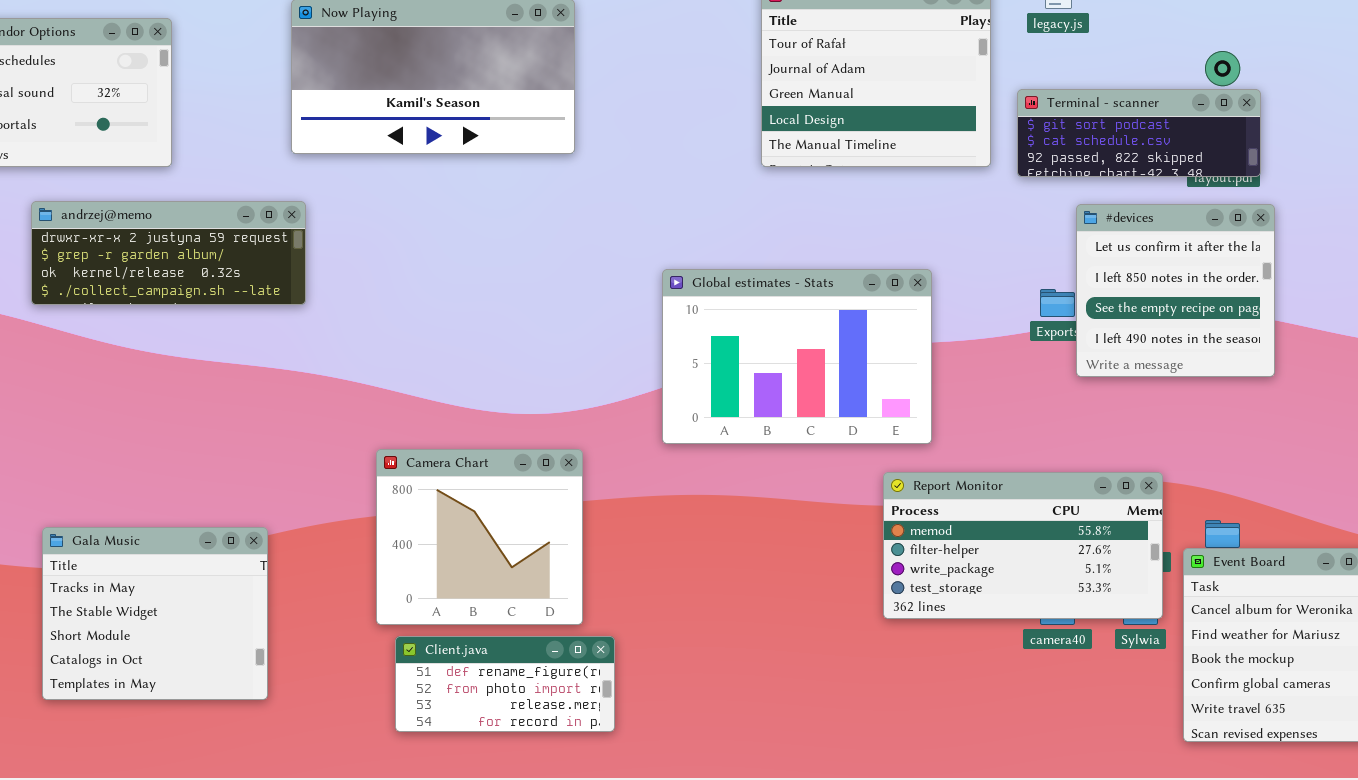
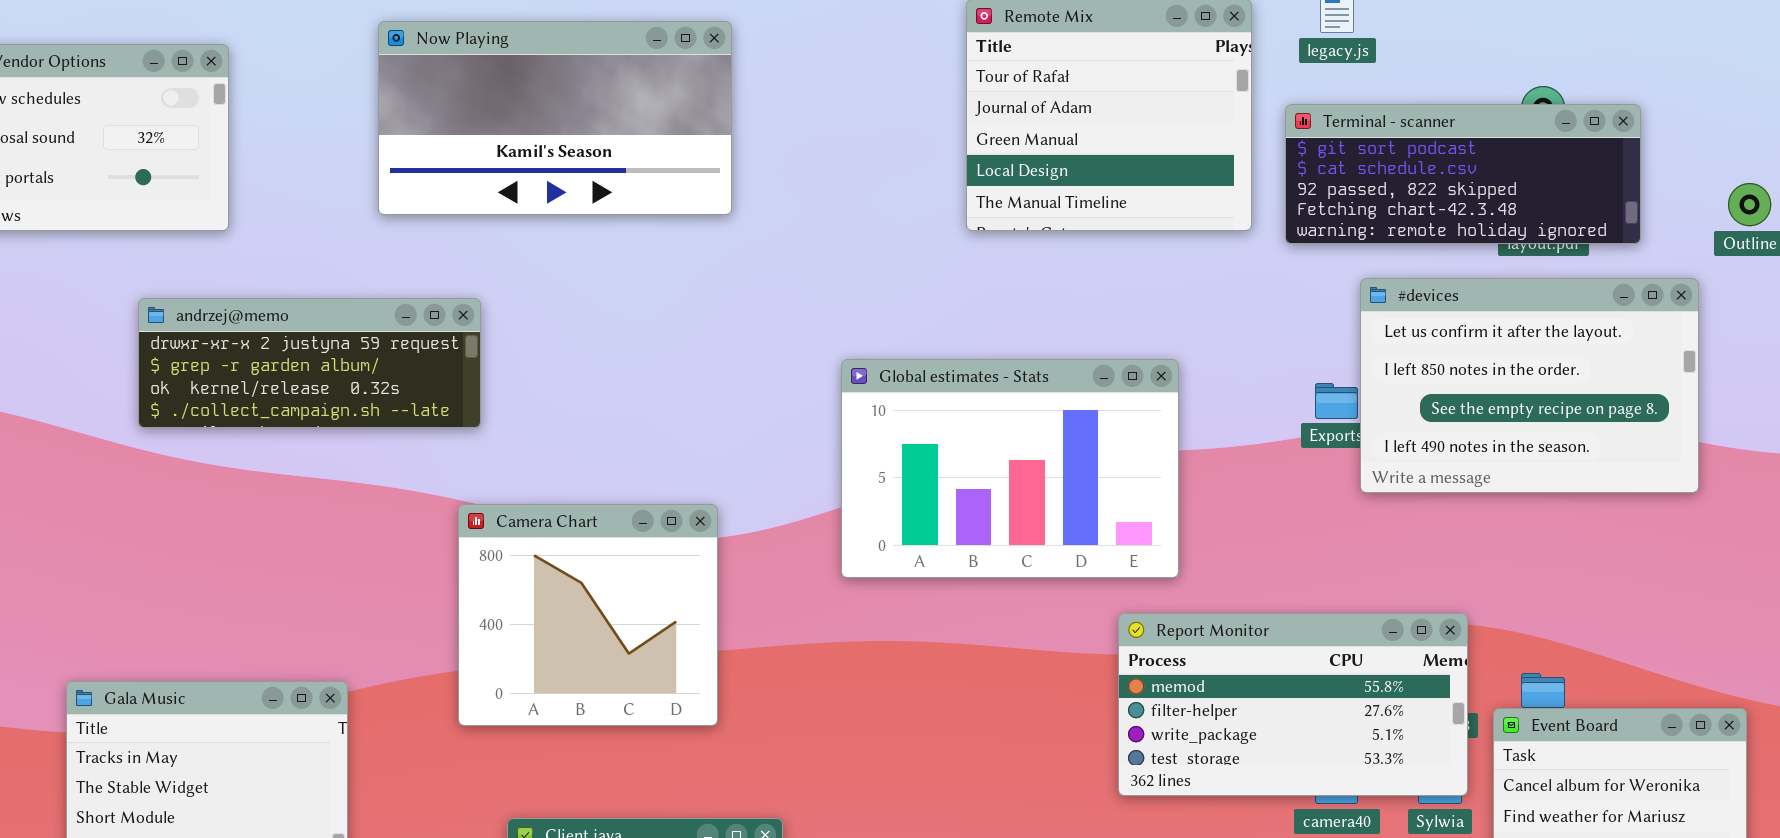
Terminal - scanner: [1017,89,1261,177] -> [1285,104,1641,244], resized
andrzej@memo: [31,201,306,305] -> [138,298,481,428], moved
#devices: [1076,204,1275,377] -> [1360,278,1699,493], resized
Camera Chart: [376,449,583,625] -> [458,504,718,726], moved

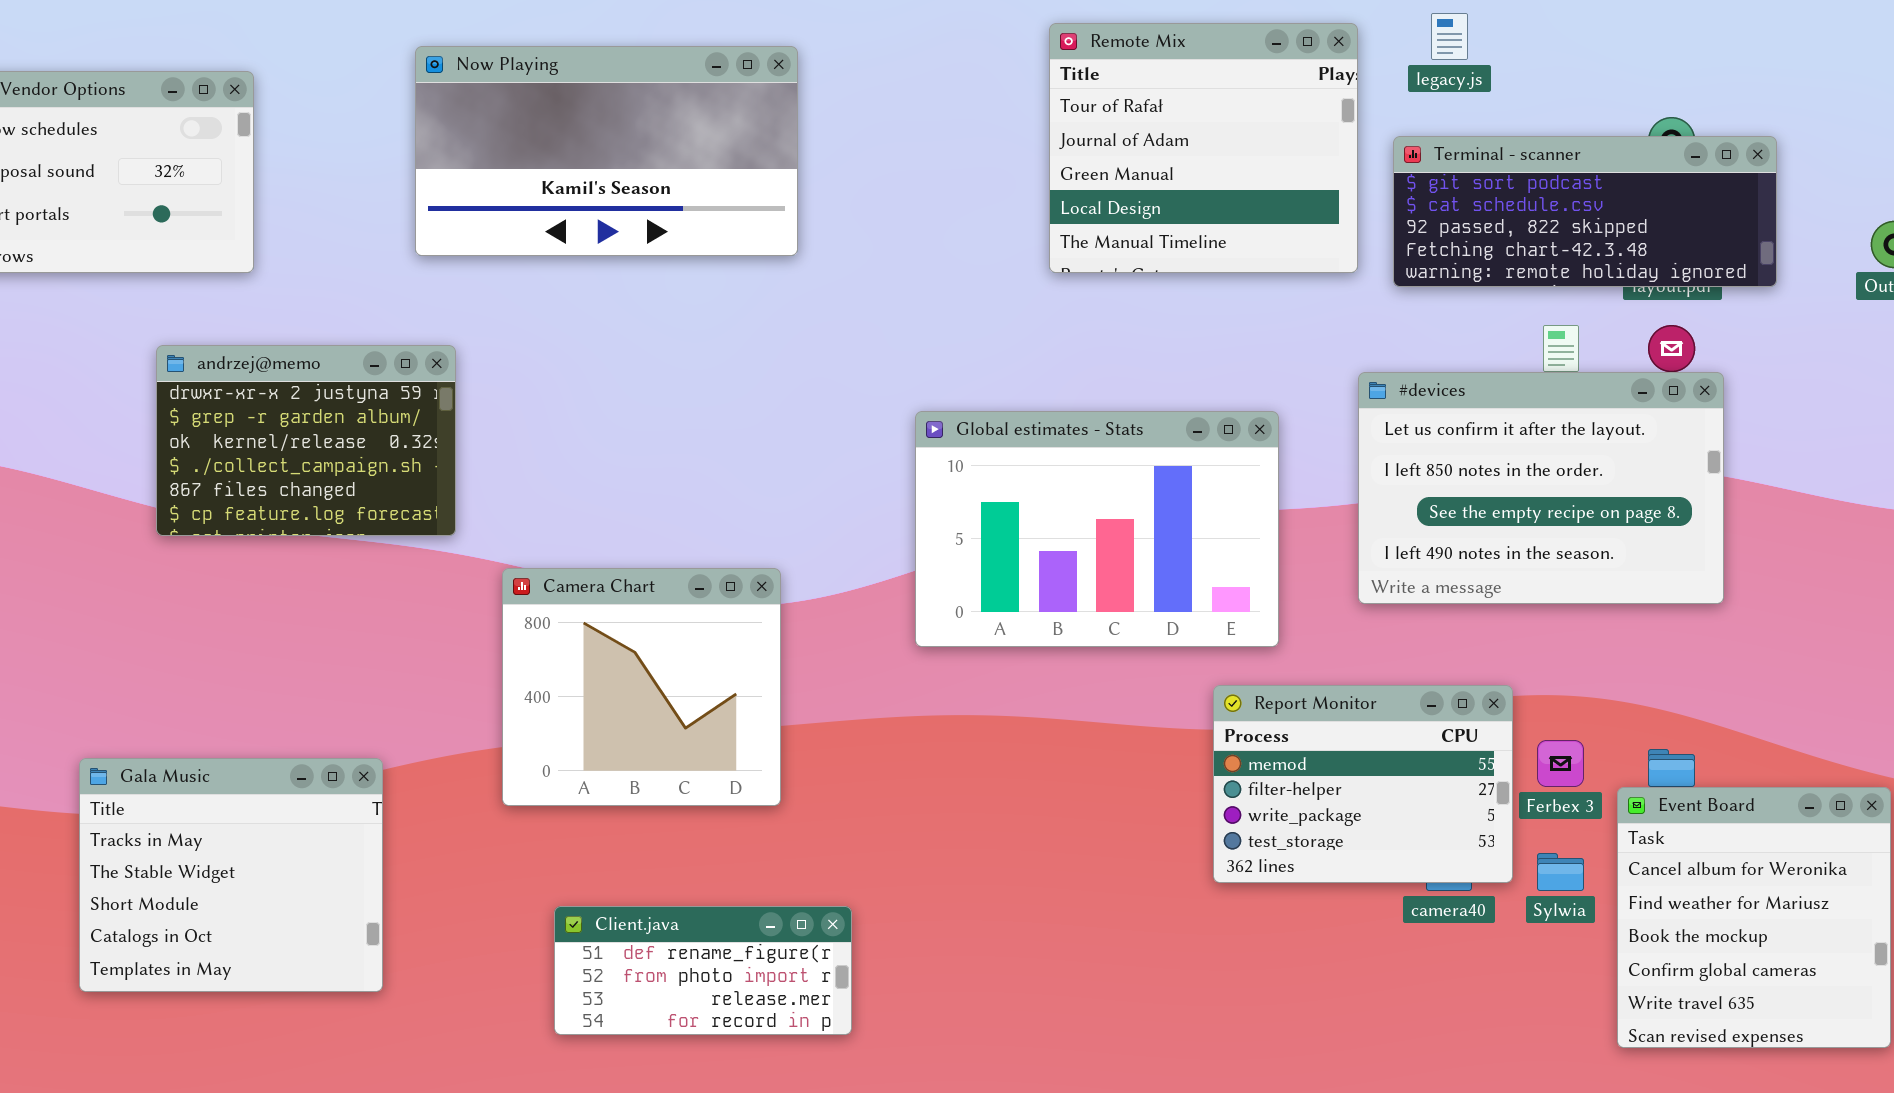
#devices: [1360,278,1699,493] -> [1358,372,1724,604], moved
andrzej@memo: [138,298,481,428] -> [156,345,456,536], resized
Report Monitor: [1118,613,1468,796] -> [1213,685,1513,883], resized

